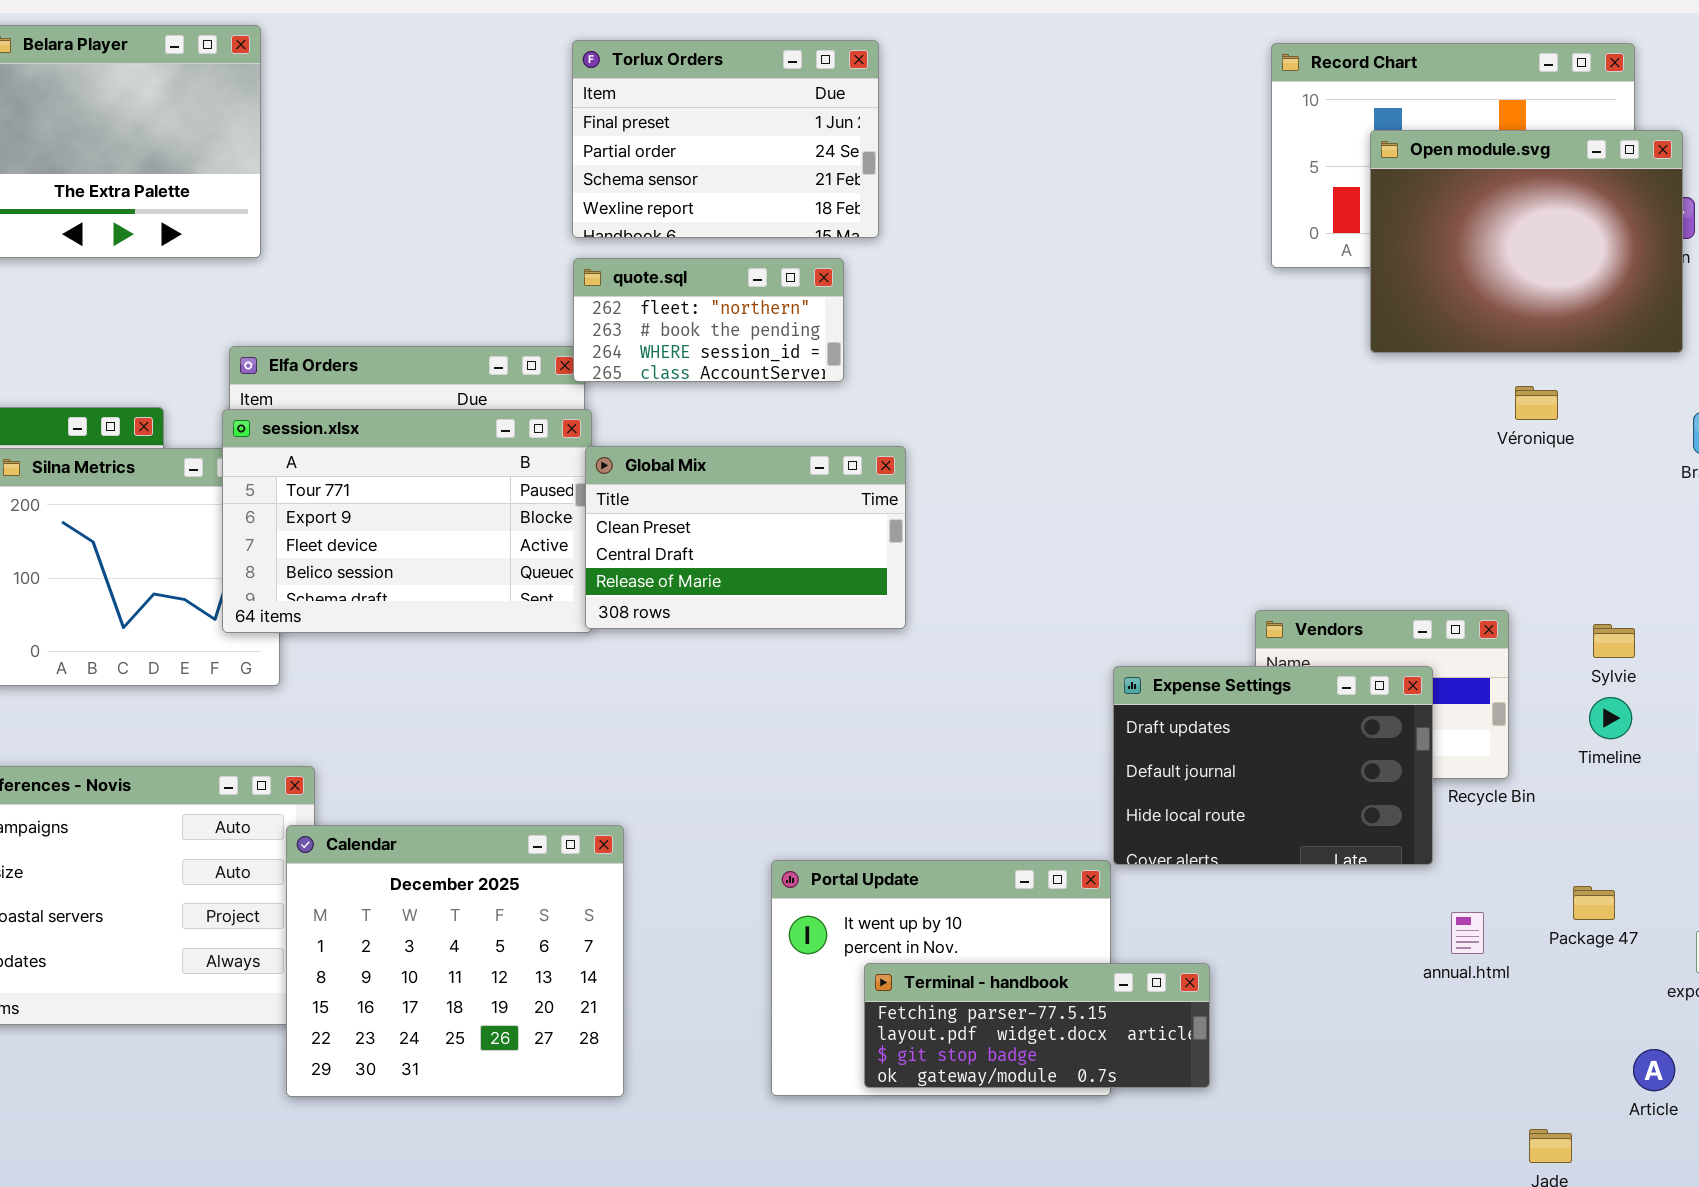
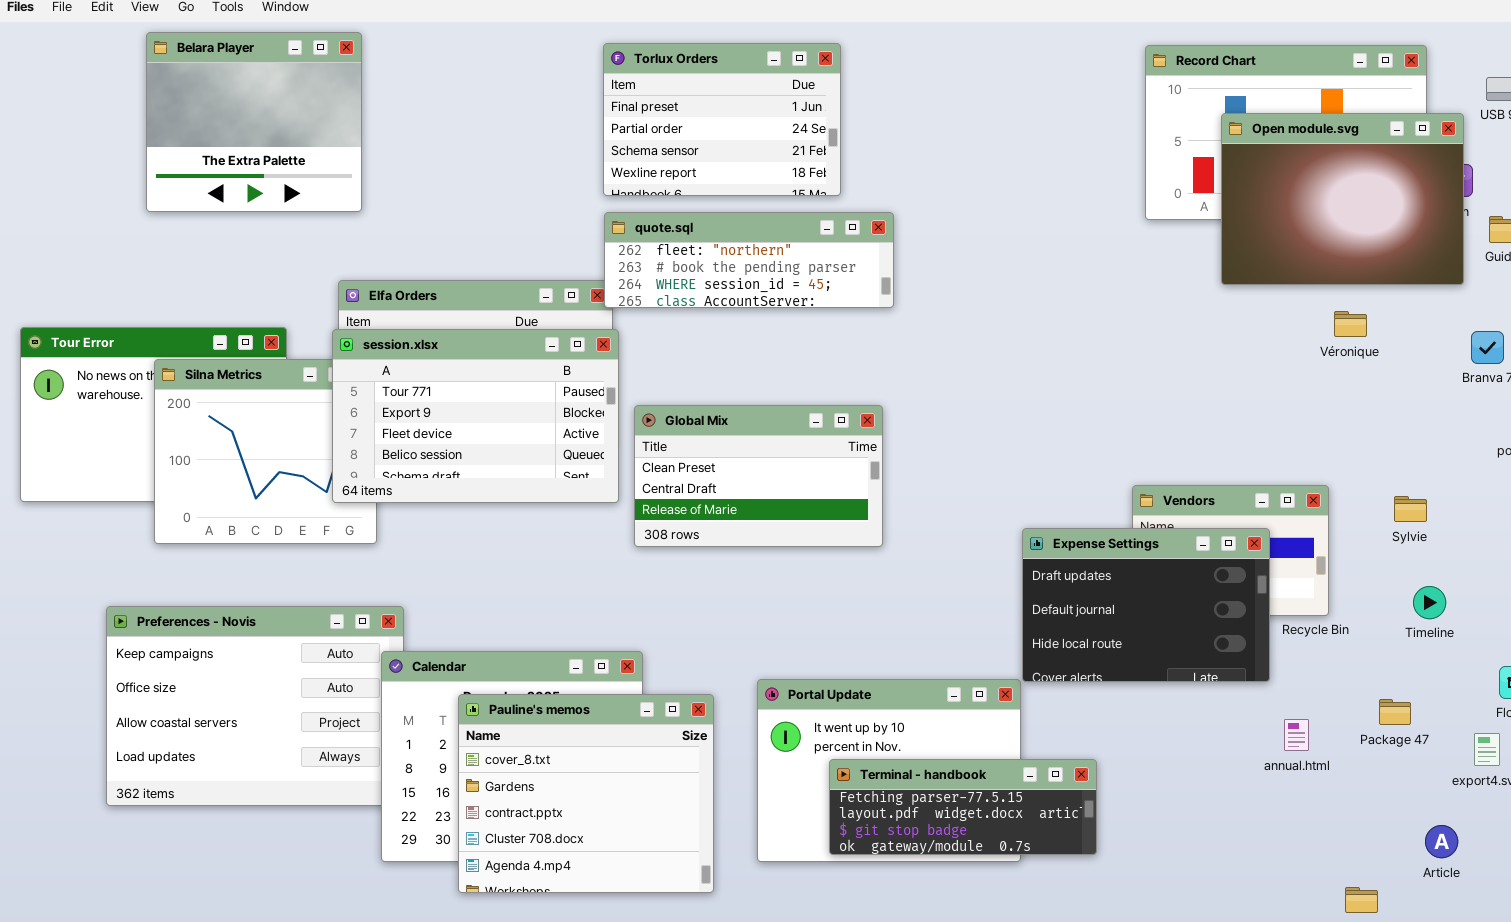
quote.sql: [573,258,844,382] -> [604,212,894,308], resized
Global Mix: [585,446,906,629] -> [634,405,883,547], moved
Timeline: [1589,697,1632,739] -> [1413,586,1446,619], moved
Pauline's memos: none -> [458,694,714,893], opened

